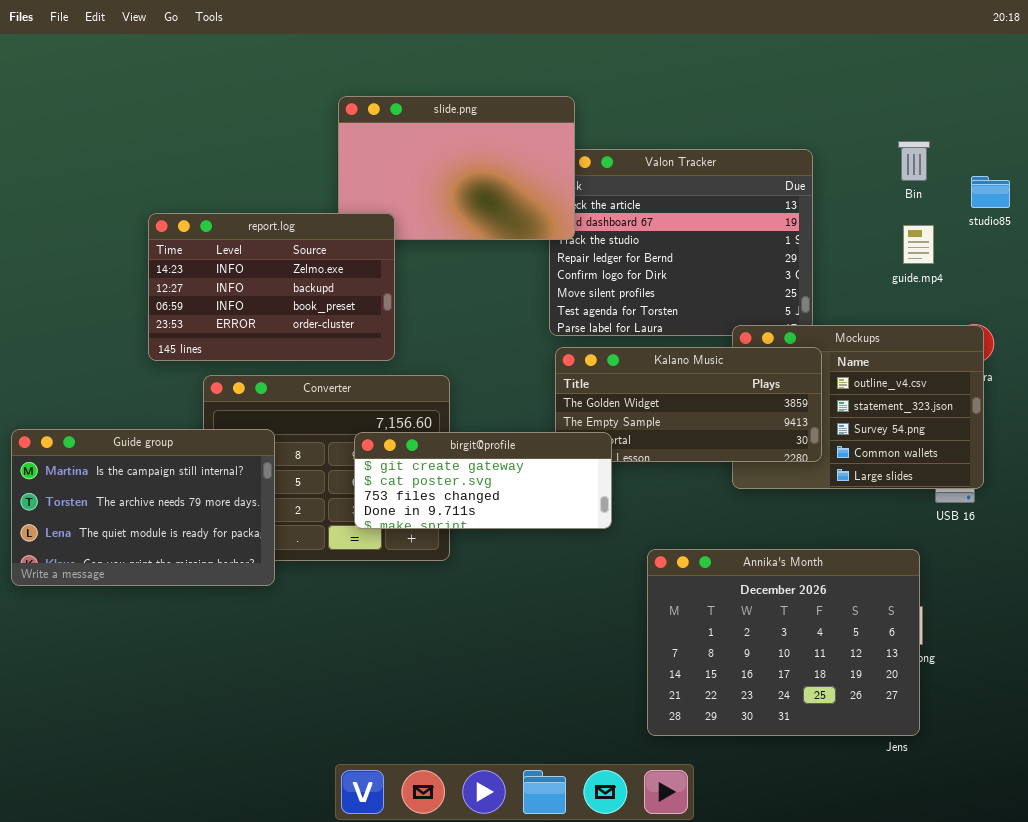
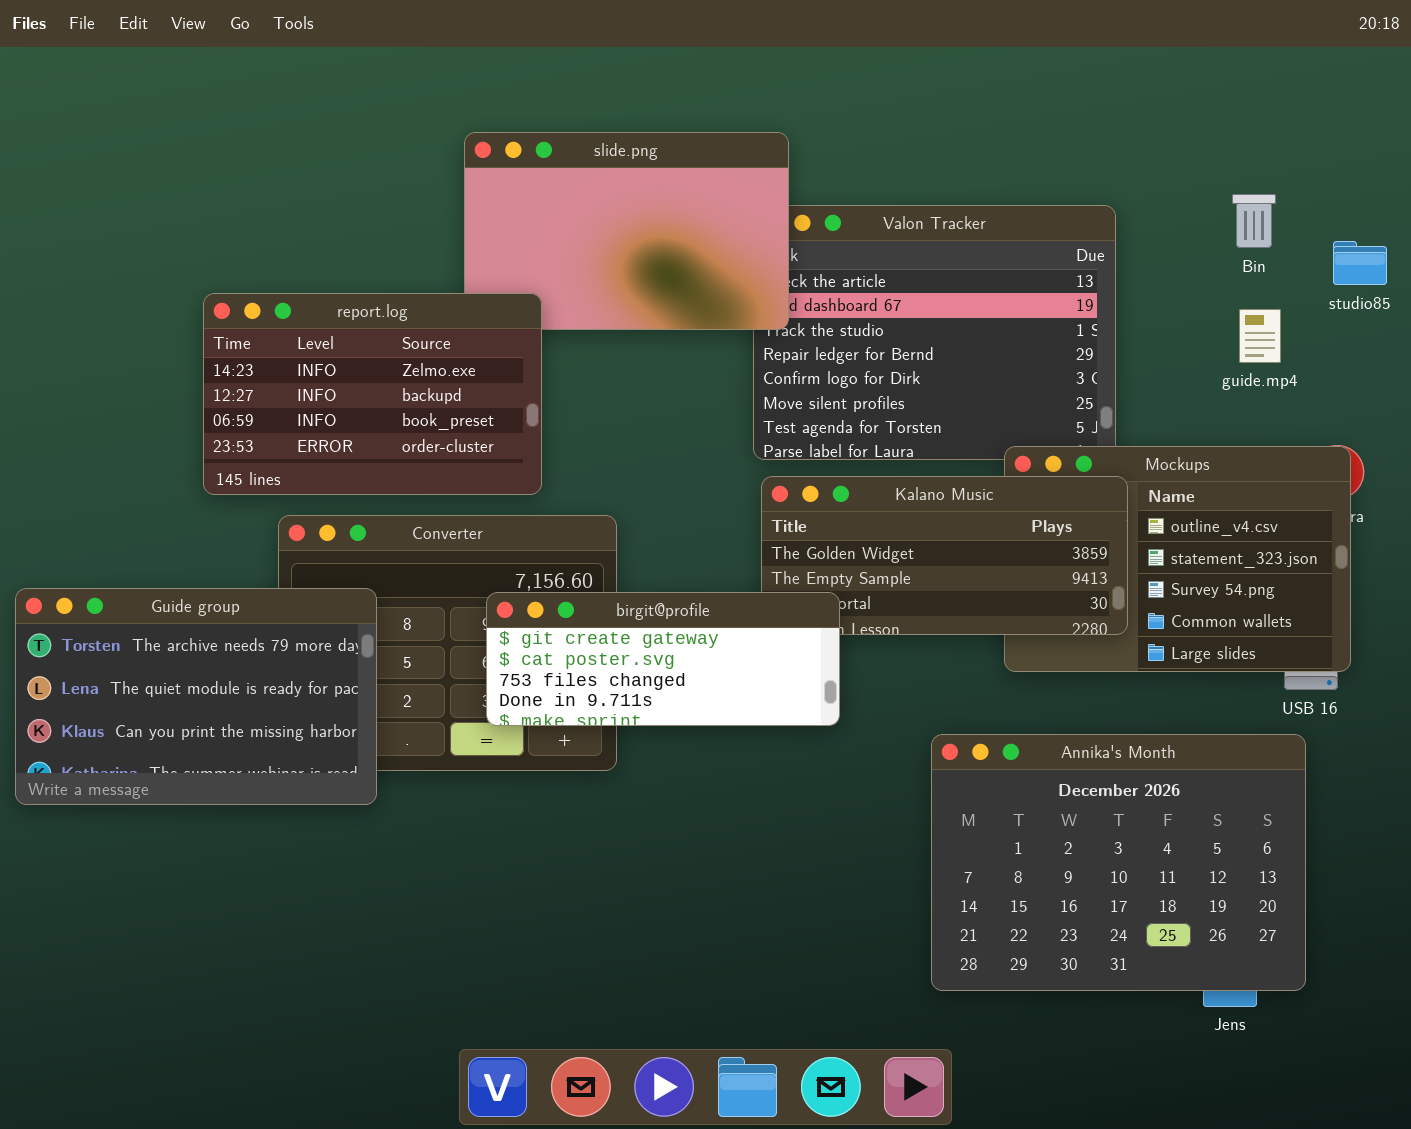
Guide group: [11,429,275,586] -> [15,588,377,805], scrolled down 1 row
Annika's Month: [647,549,920,736] -> [931,734,1306,991], moved

